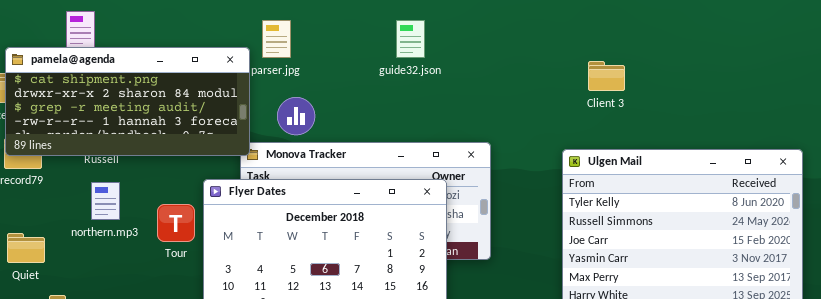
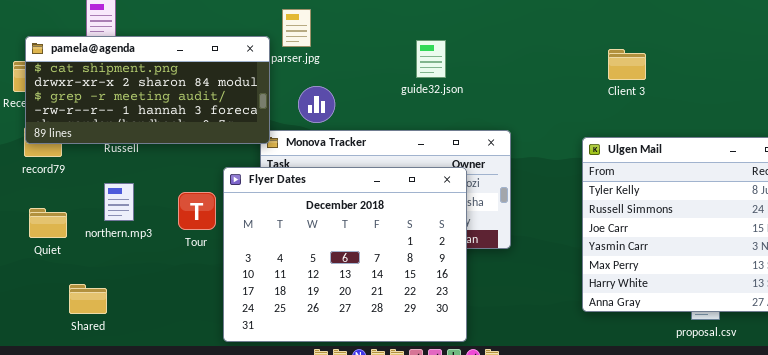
guide32.json: [396,20,425,58] -> [416,40,446,78], moved
northern.mp3: [91,182,120,220] -> [104,183,134,221], moved
Quiet: [7,233,45,263] -> [29,208,67,238], moved

